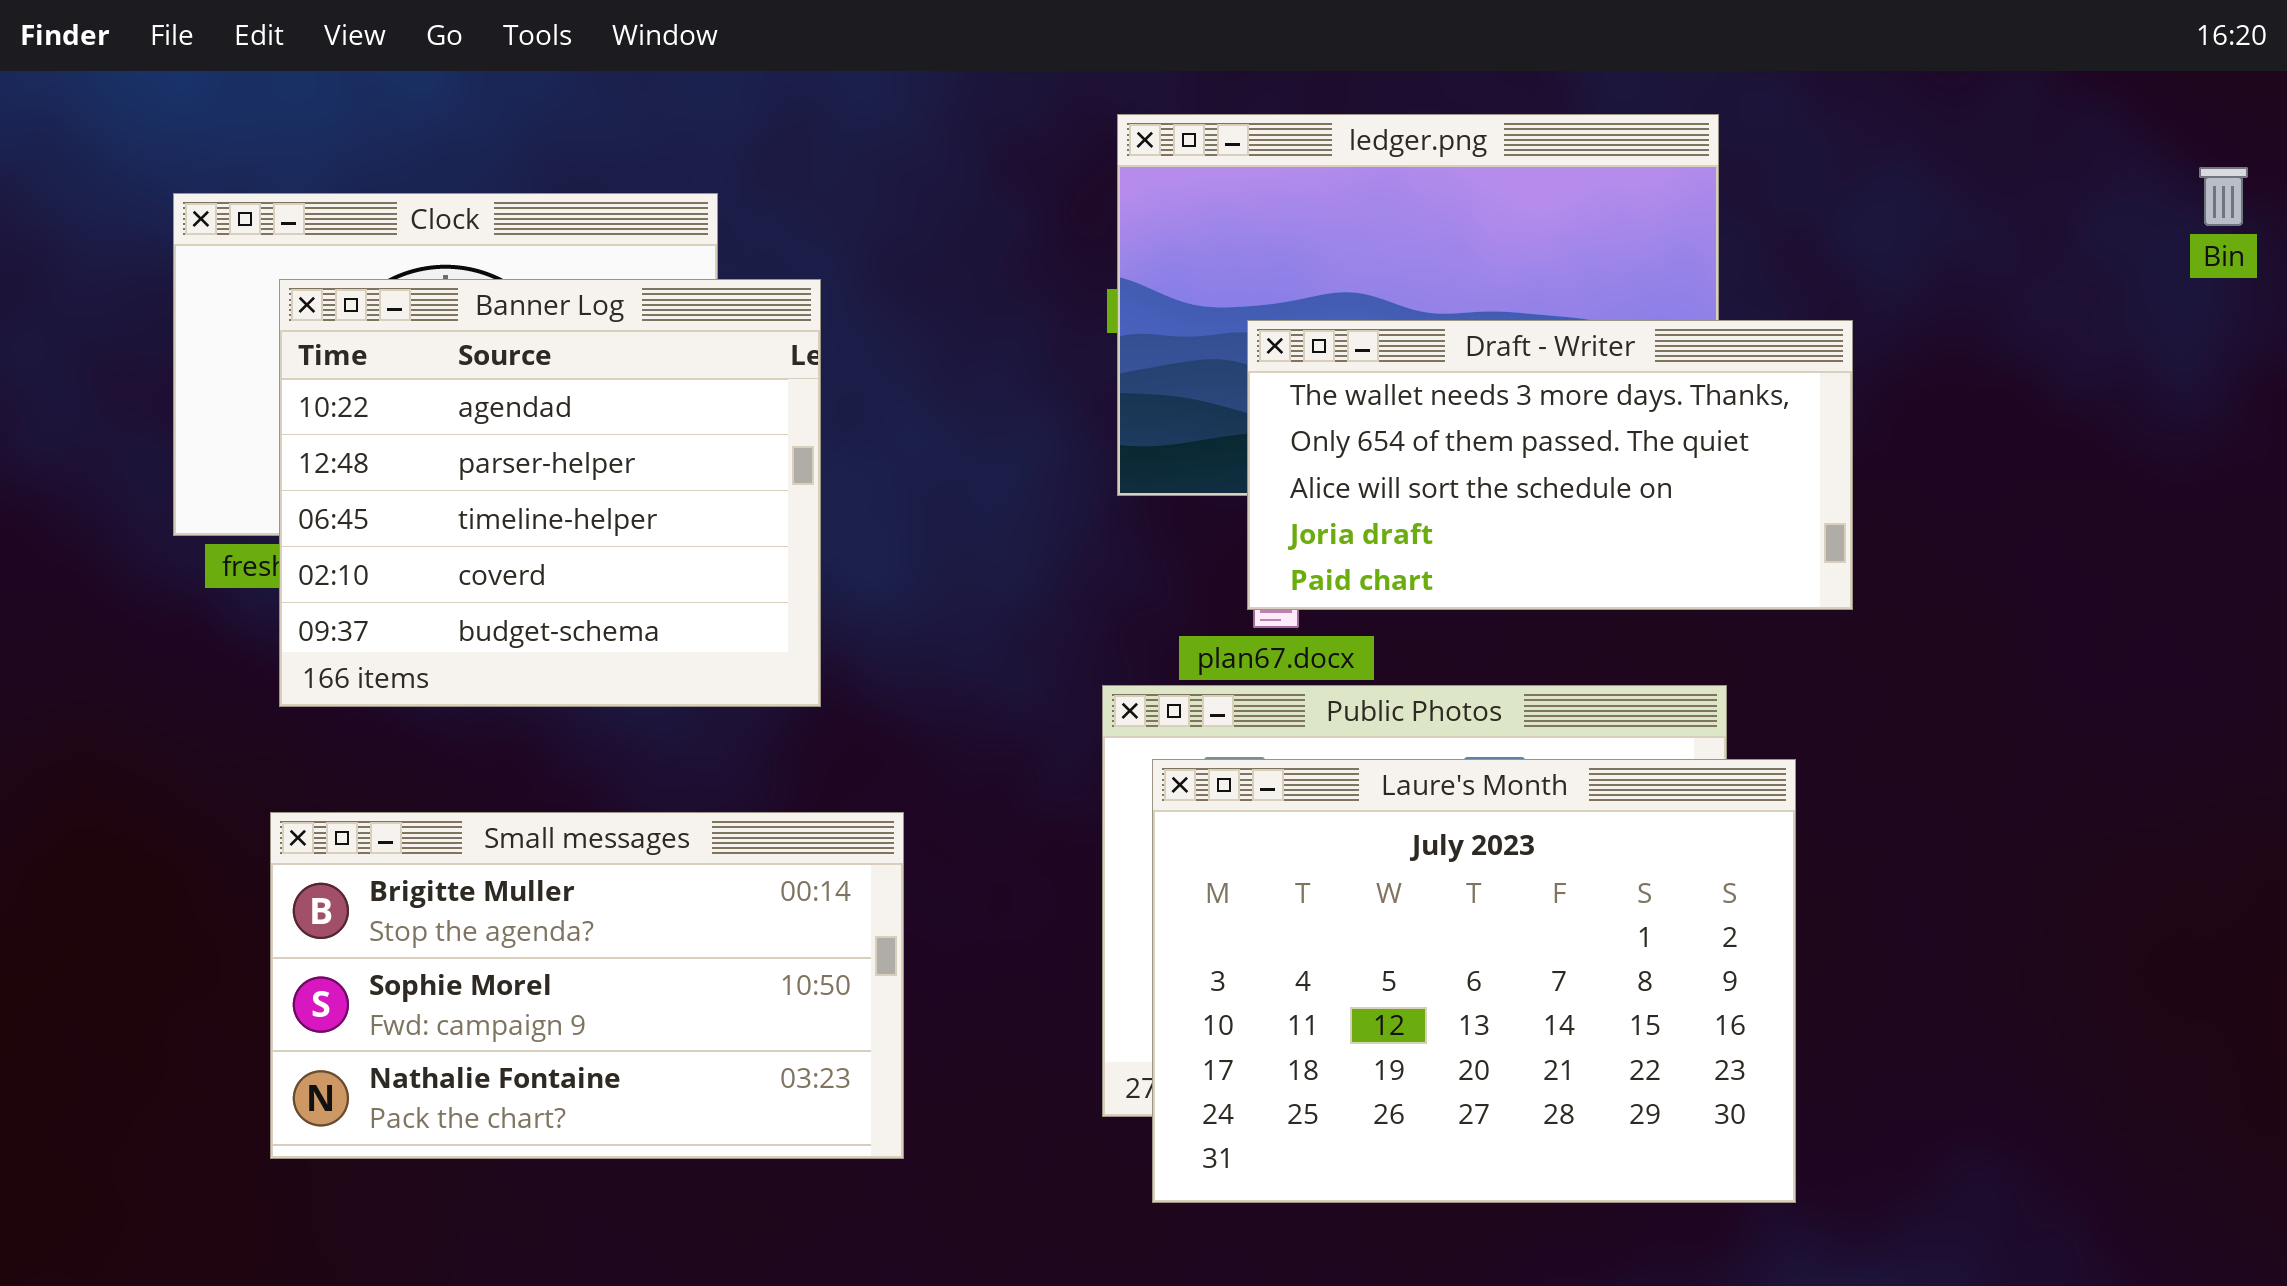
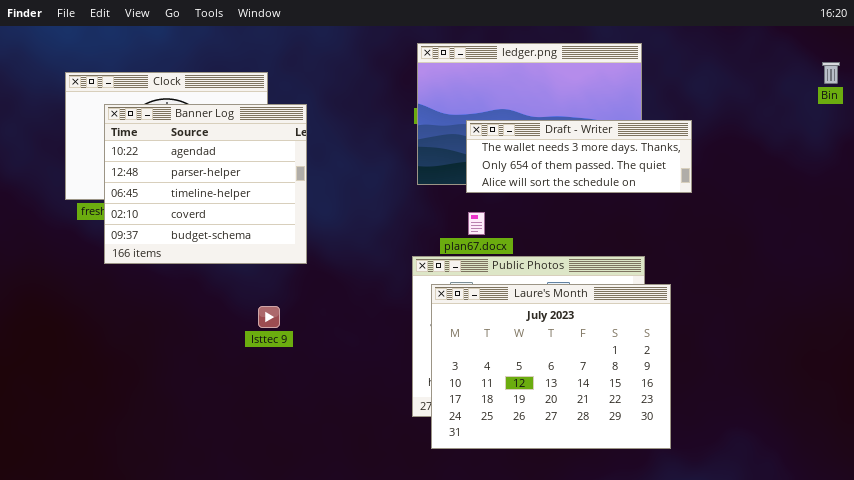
Draft - Writer: [1247,320,1853,610] -> [466,120,692,193], resized
Small messages: [270,812,904,1159] -> none, closed

